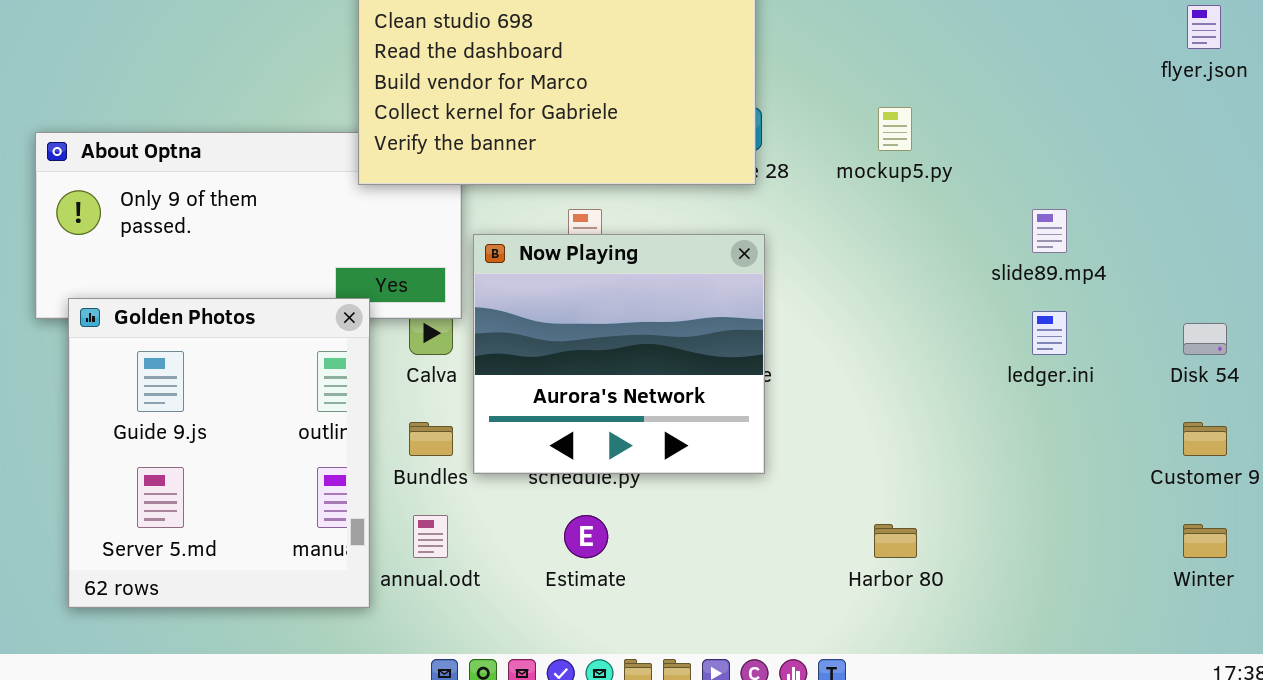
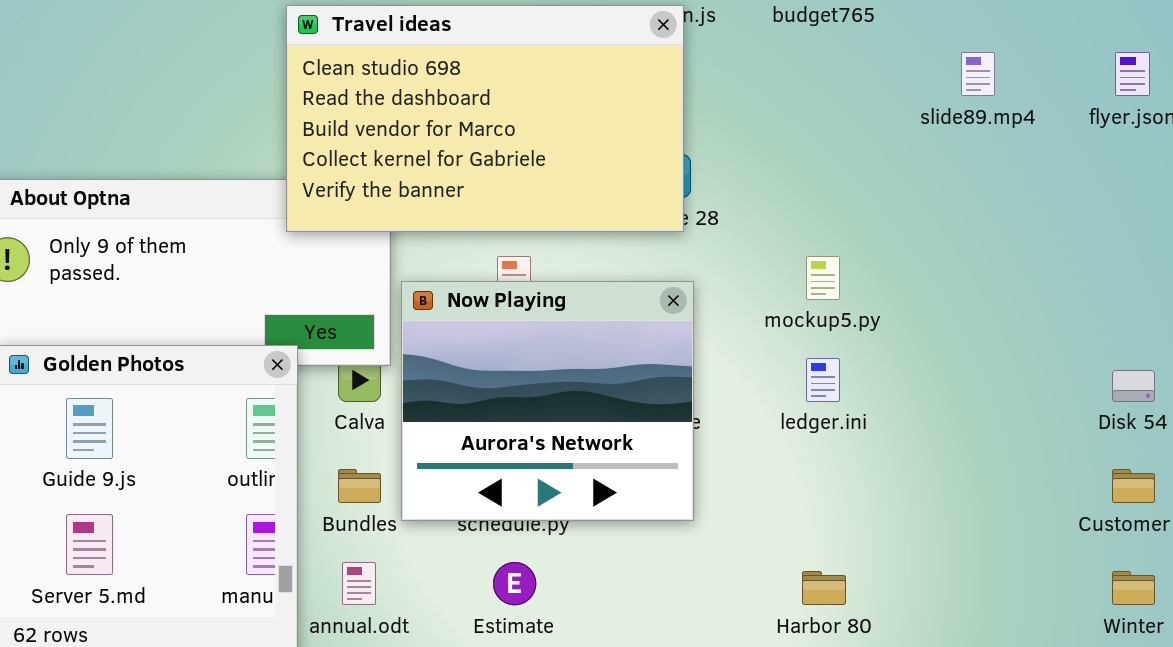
mockup5.py: [878,107,912,151] -> [806,256,840,300], moved
slide89.mp4: [1032,209,1067,253] -> [961,52,995,96], moved
ledger.ini: [1032,311,1067,355] -> [806,358,840,402], moved

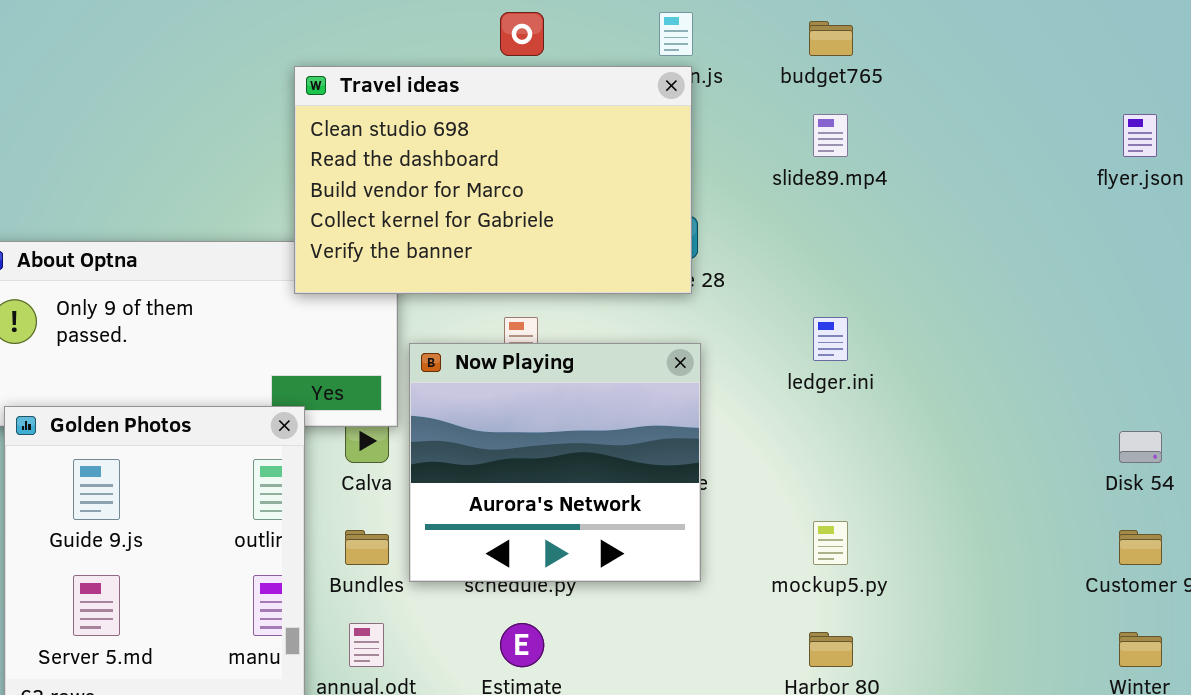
slide89.mp4: [961,52,995,96] -> [813,114,848,157], moved
mockup5.py: [806,256,840,300] -> [813,521,848,565], moved
ledger.ini: [806,358,840,402] -> [813,317,848,361], moved

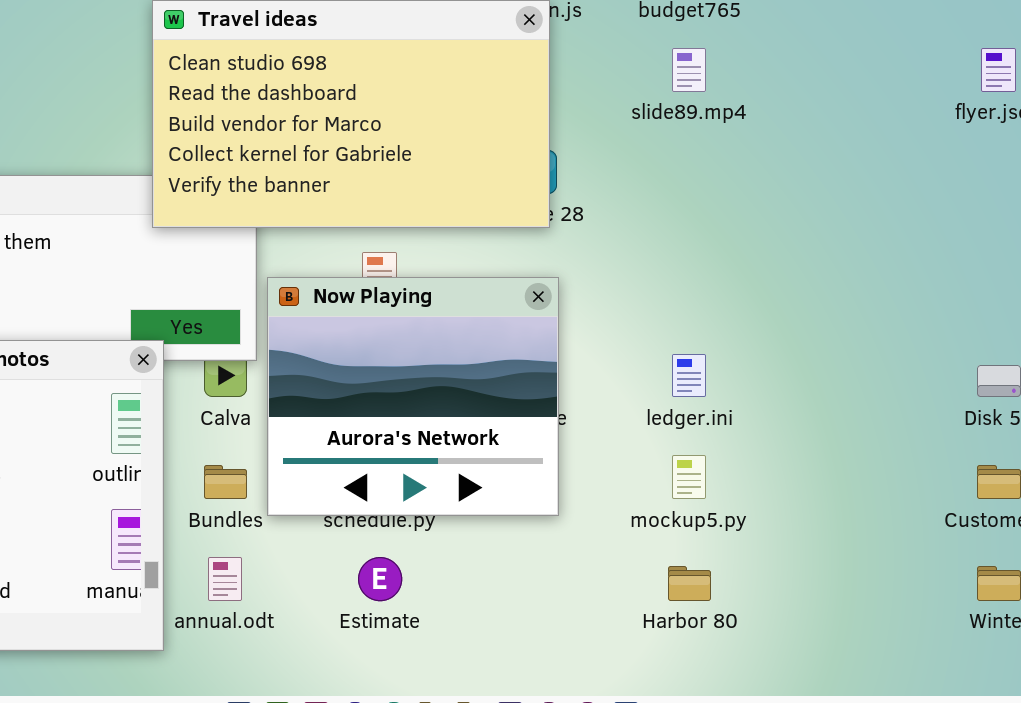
ledger.ini: [813,317,848,361] -> [672,354,706,397], moved

